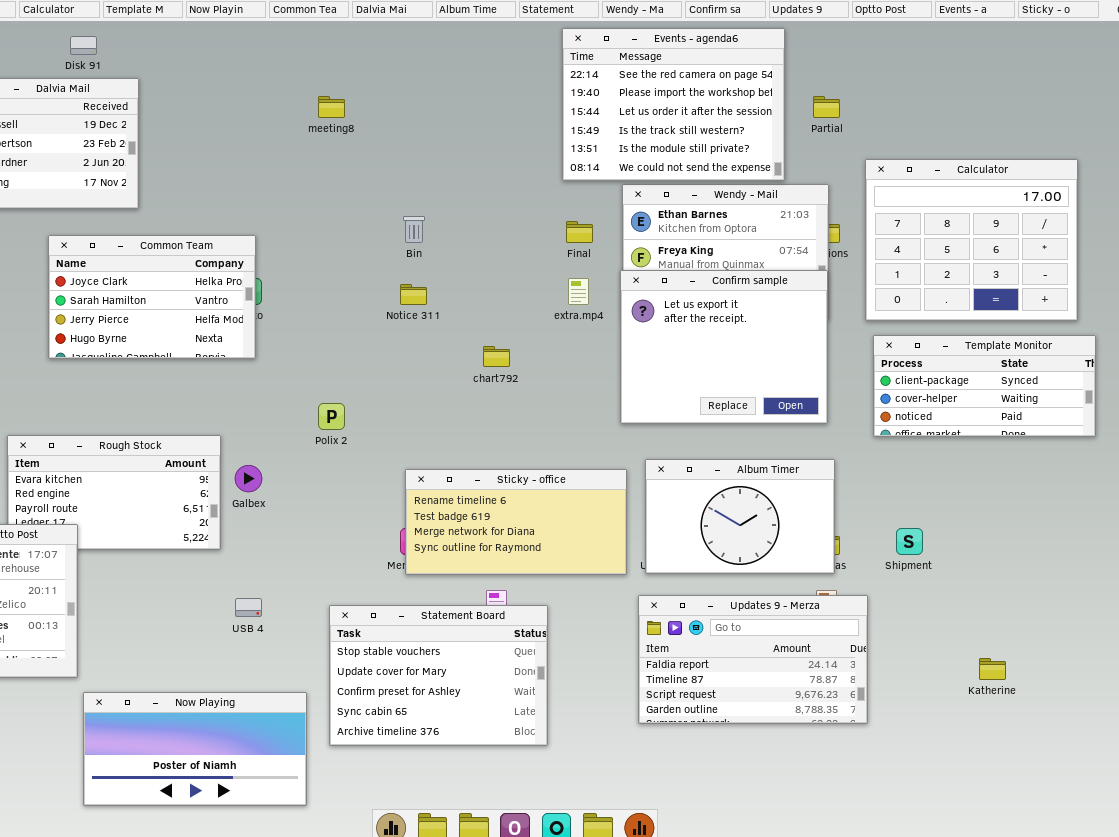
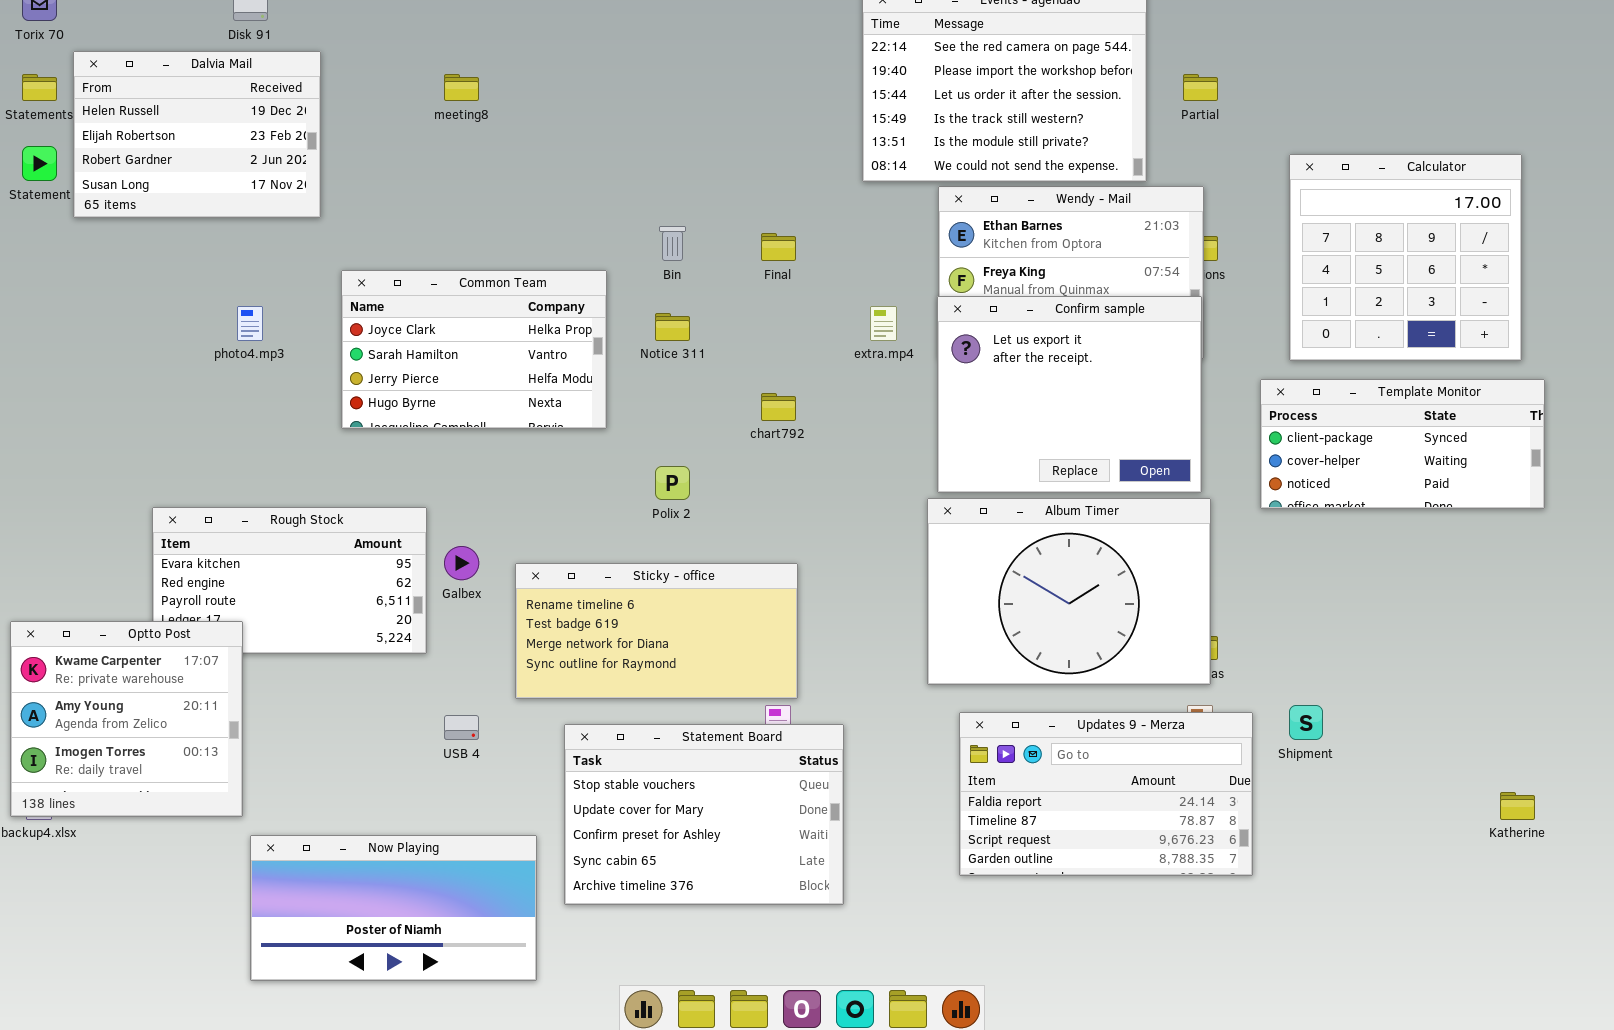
meeting8: [318,96,345,118] -> [444,74,479,101], moved
Calculator: [865,159,1078,321] -> [1289,154,1522,361], resized
Final: [566,221,593,243] -> [761,233,796,261], moved
Common Team: [48,235,256,359] -> [341,270,607,429], moved
Polix 2: [318,403,345,430] -> [655,466,690,500], moved
Album Timer: [645,459,835,574] -> [927,498,1211,685], resized
Sticky - office: [405,469,627,575] -> [515,563,798,699], moved
Shipment: [896,528,923,555] -> [1289,705,1323,740], moved
Katherine: [979,658,1006,680] -> [1500,792,1535,820], moved

